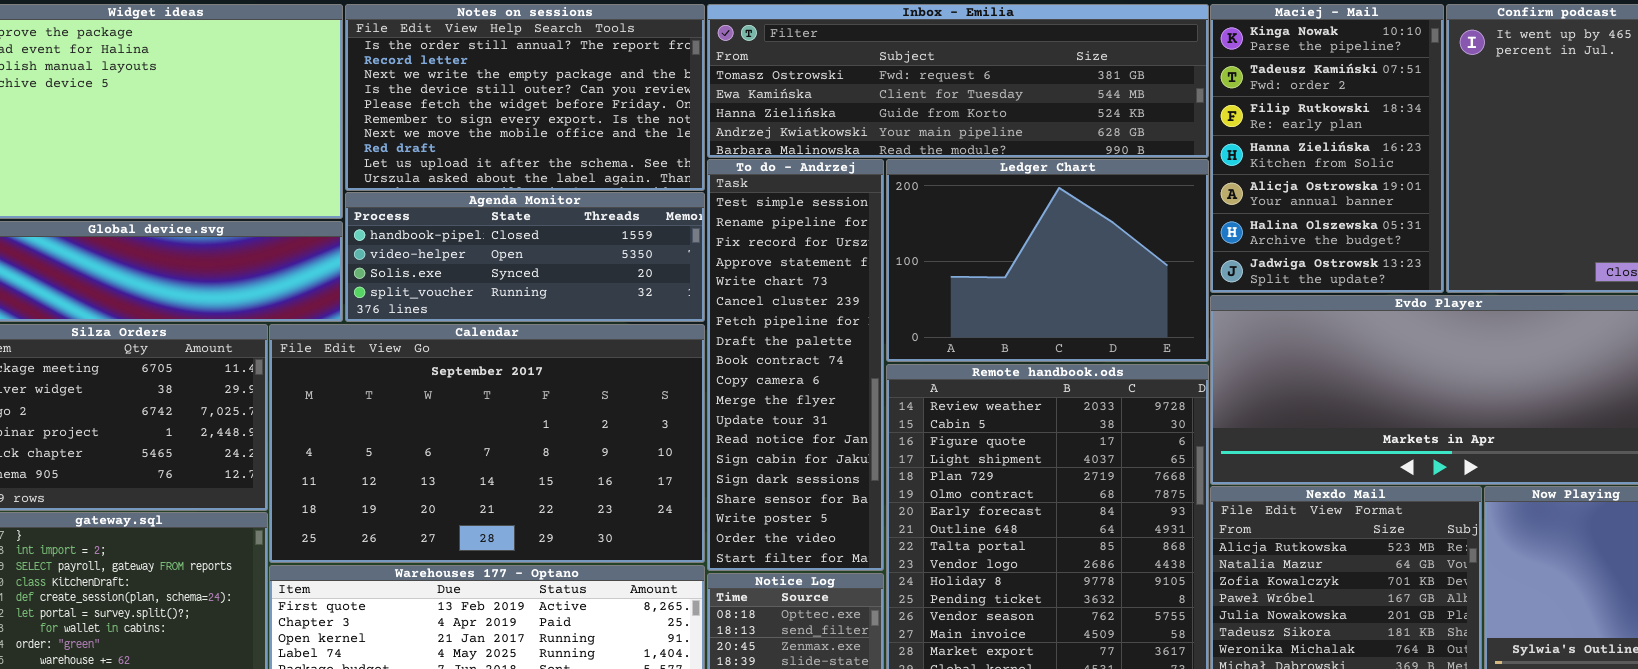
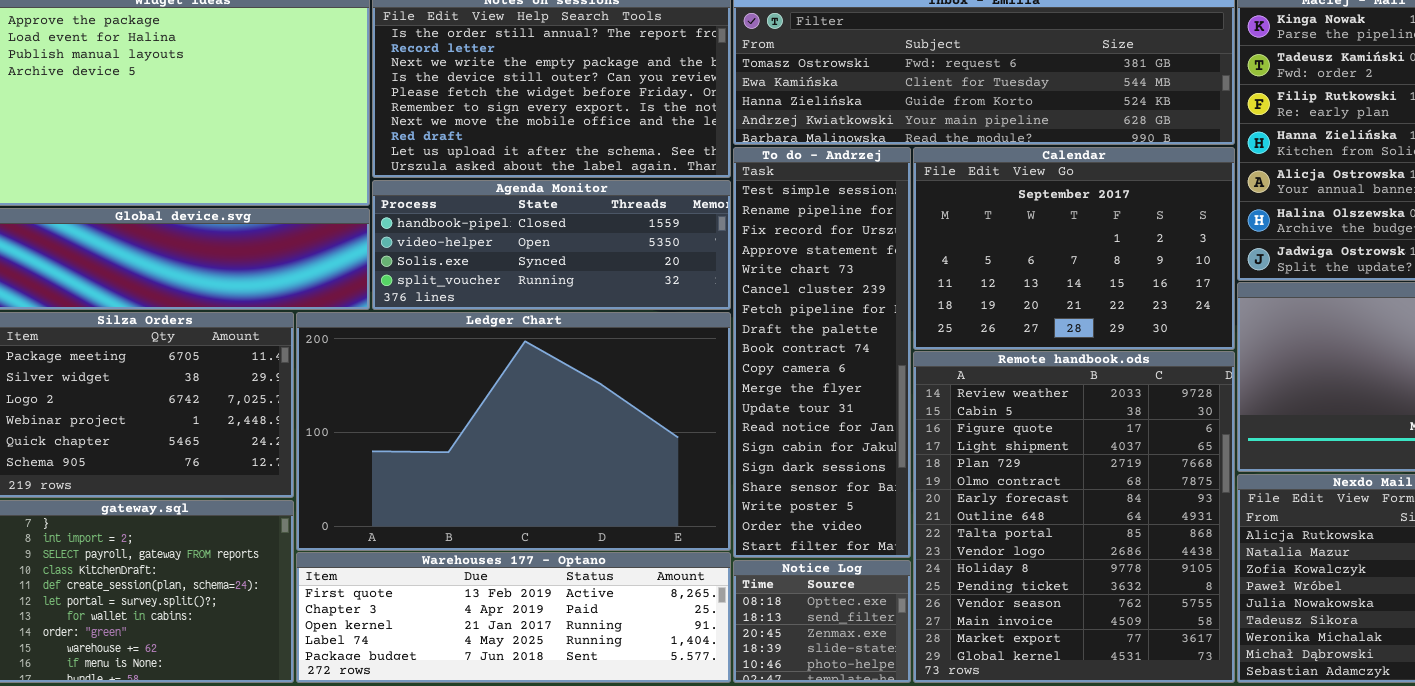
Ledger Chart: [886,159,1209,362] -> [296,312,731,551], moved, resized
Calendar: [269,324,705,563] -> [913,147,1235,350], moved, resized

